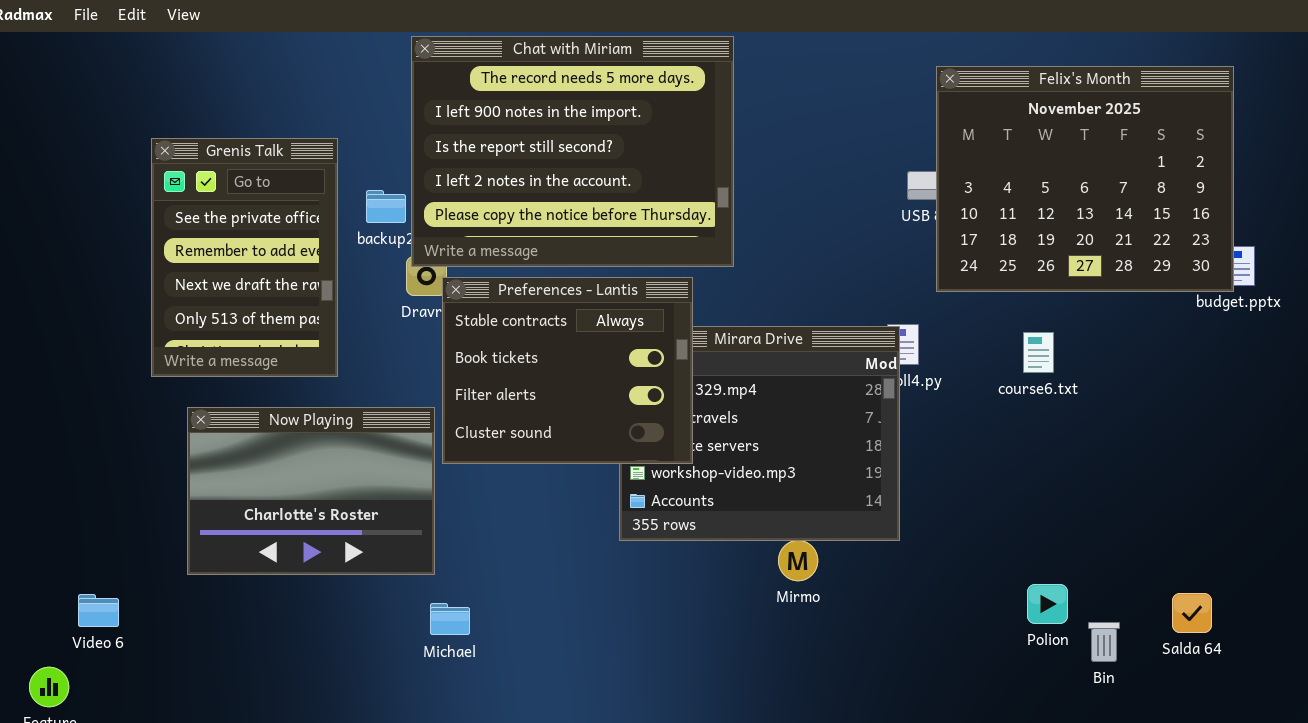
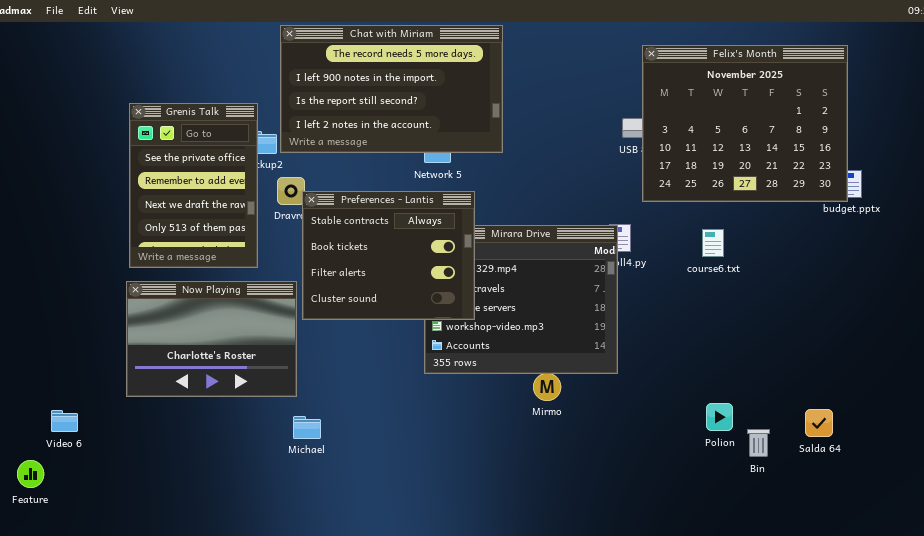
Chat with Miriam: [411,36,734,267] -> [280,25,503,153], resized
Grenis Talk: [151,138,338,377] -> [129,103,258,268], moved

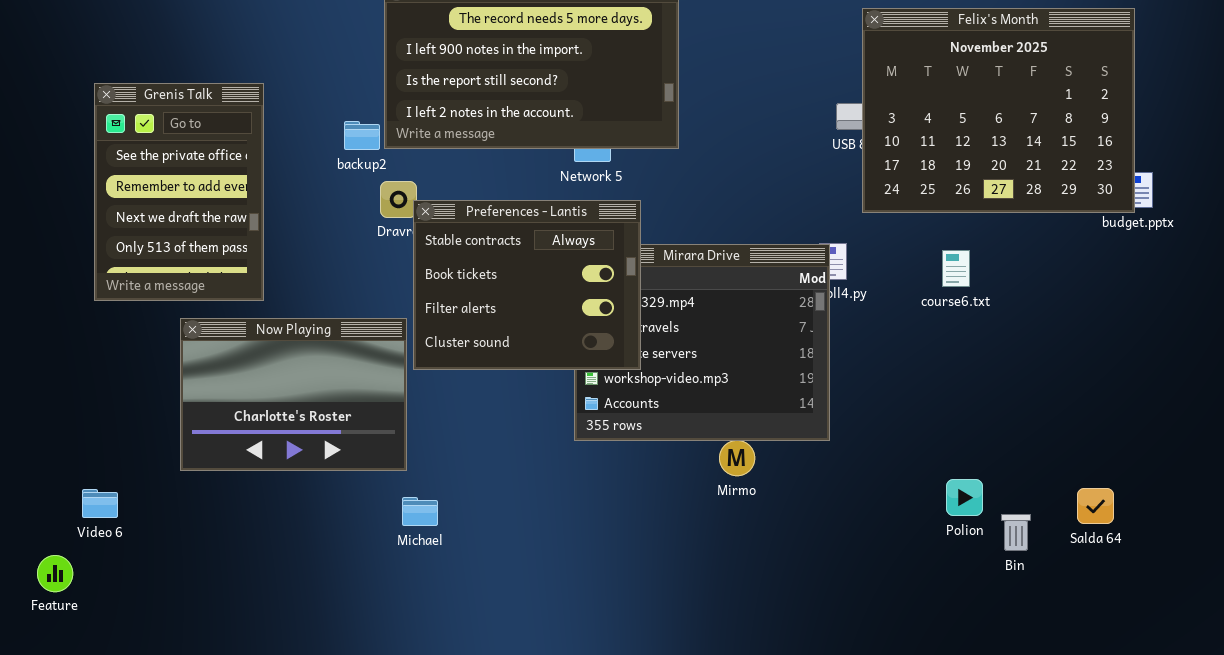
Grenis Talk: [129,103,258,268] -> [94,83,264,301], moved

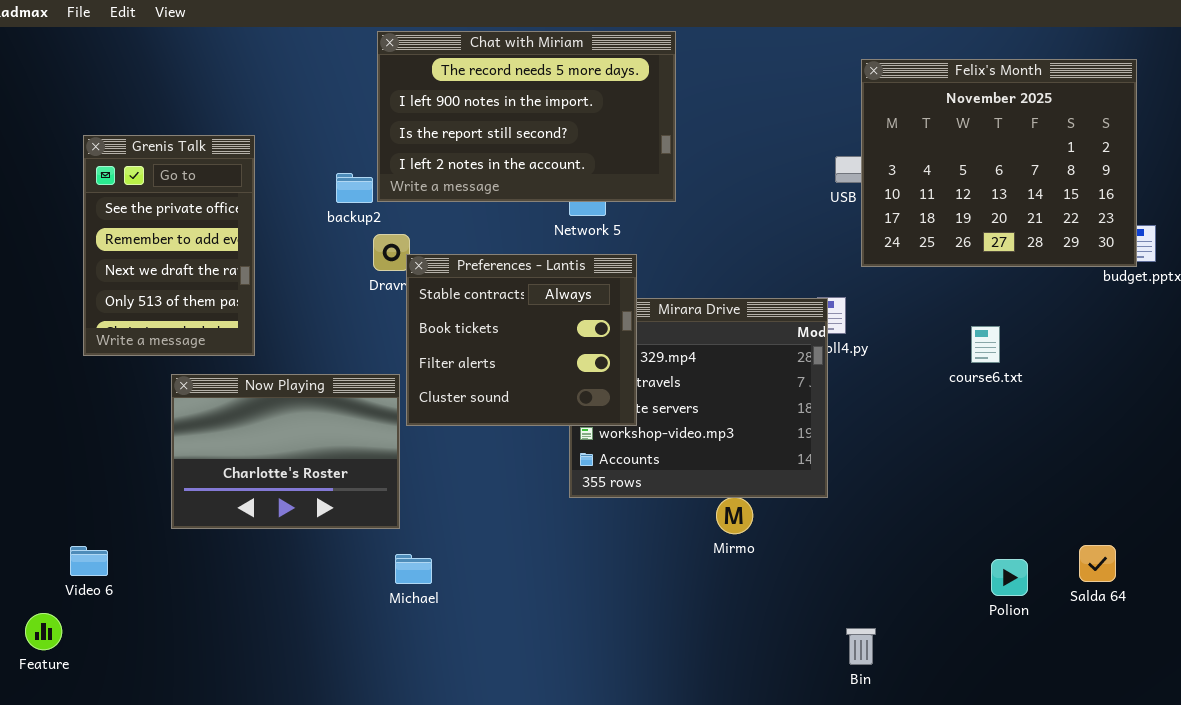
course6.txt: [942,250,970,287] -> [971,326,1000,363], moved
Polion: [946,479,983,516] -> [991,559,1028,596], moved
Bin: [1001,514,1031,551] -> [846,628,876,665], moved

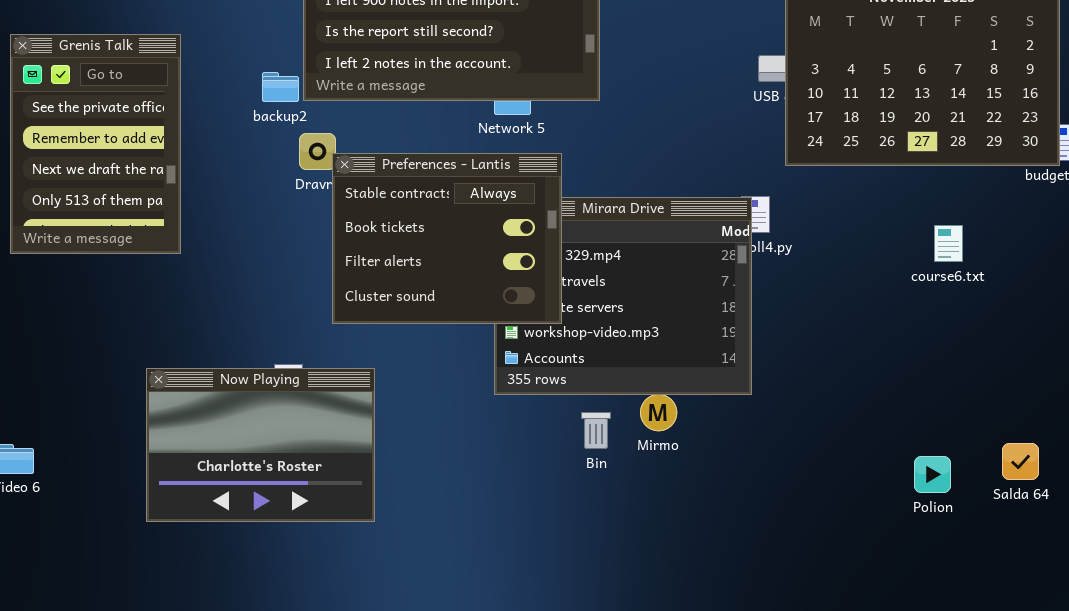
course6.txt: [971,326,1000,363] -> [934,225,963,262], moved
Now Playing: [171,374,400,529] -> [146,368,375,522], moved
Bin: [846,628,876,665] -> [581,412,611,449], moved

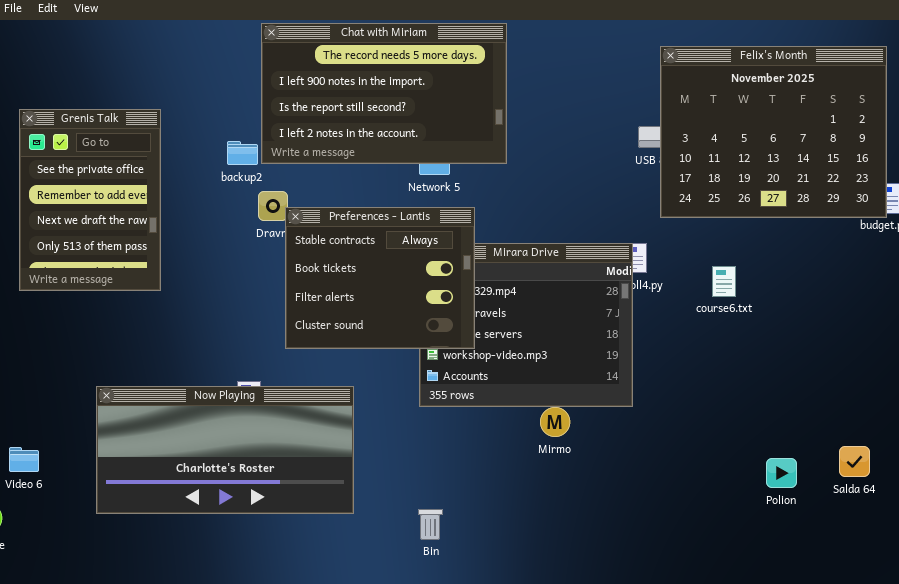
course6.txt: [934,225,963,262] -> [712,266,736,297], moved
Now Playing: [146,368,375,522] -> [96,386,354,514], moved, resized
Bin: [581,412,611,449] -> [418,509,443,540], moved

